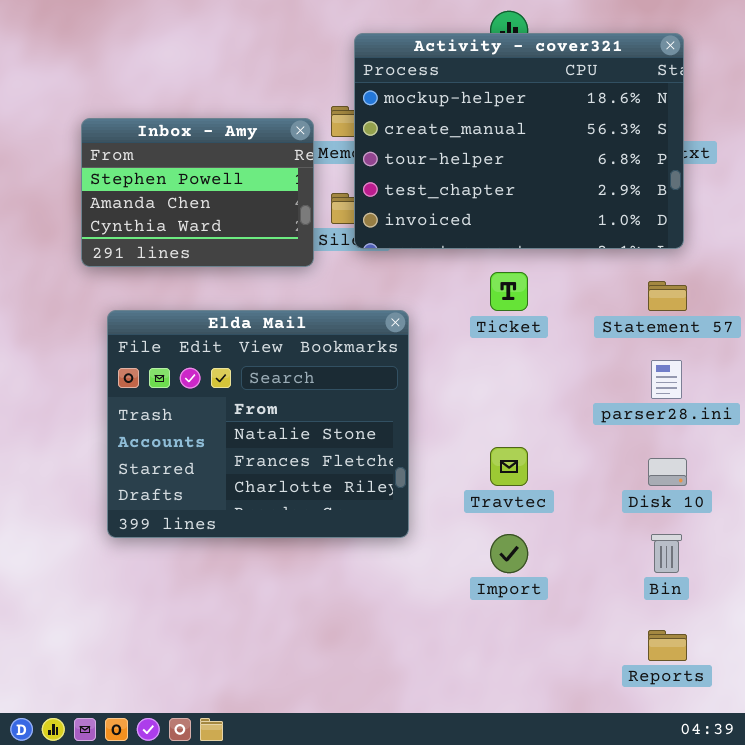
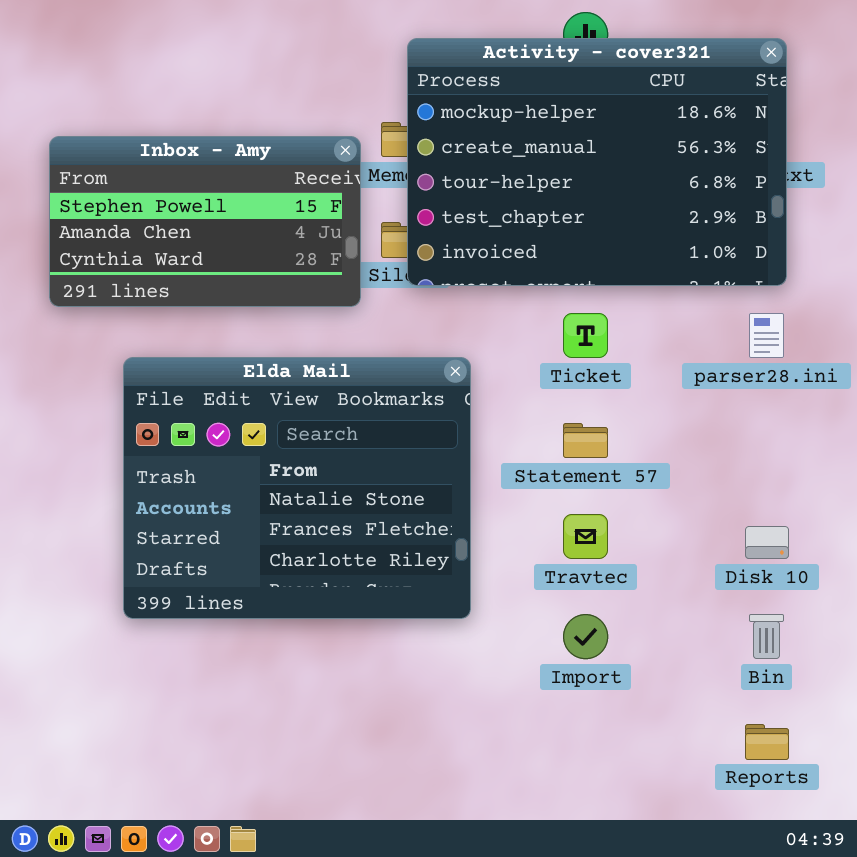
Inbox - Amy: [81,118,314,267] -> [49,136,361,307], resized
Statement 57: [648,281,687,311] -> [563,423,608,458], moved
parser28.ini: [651,360,682,399] -> [749,313,784,358], moved

